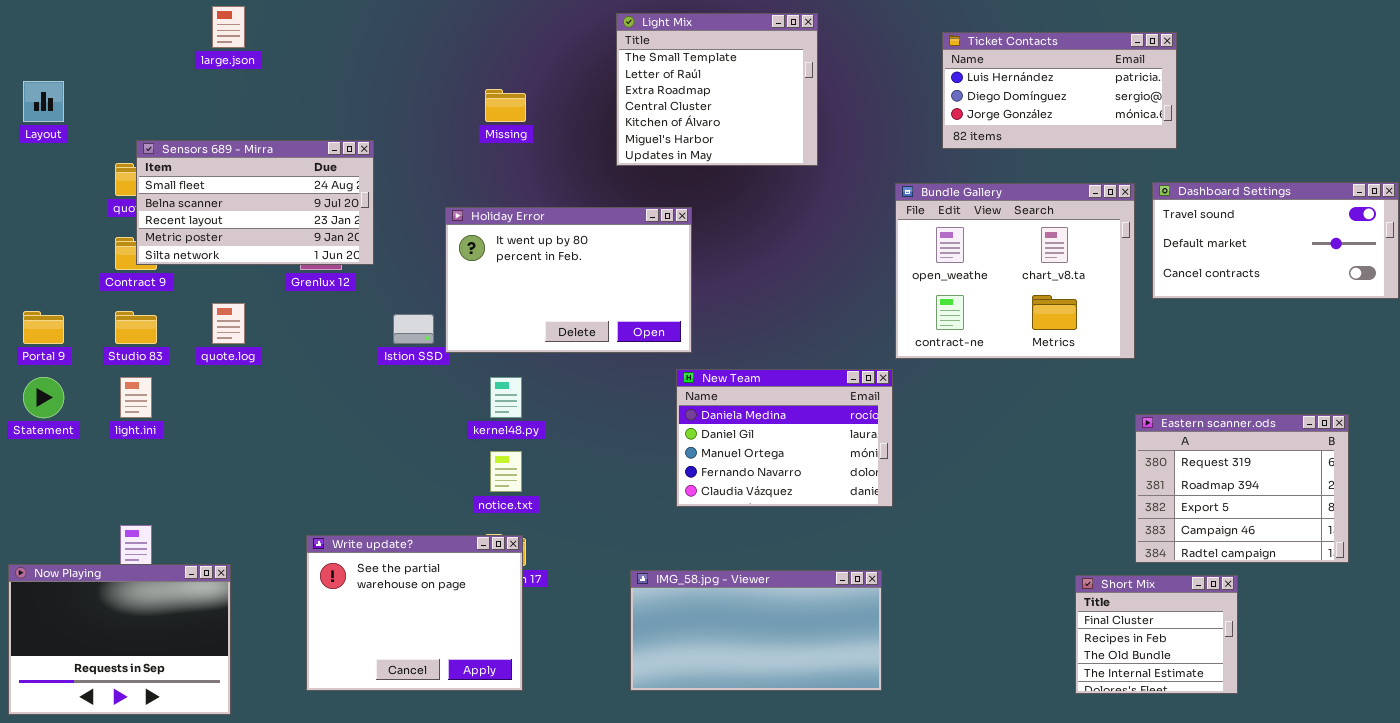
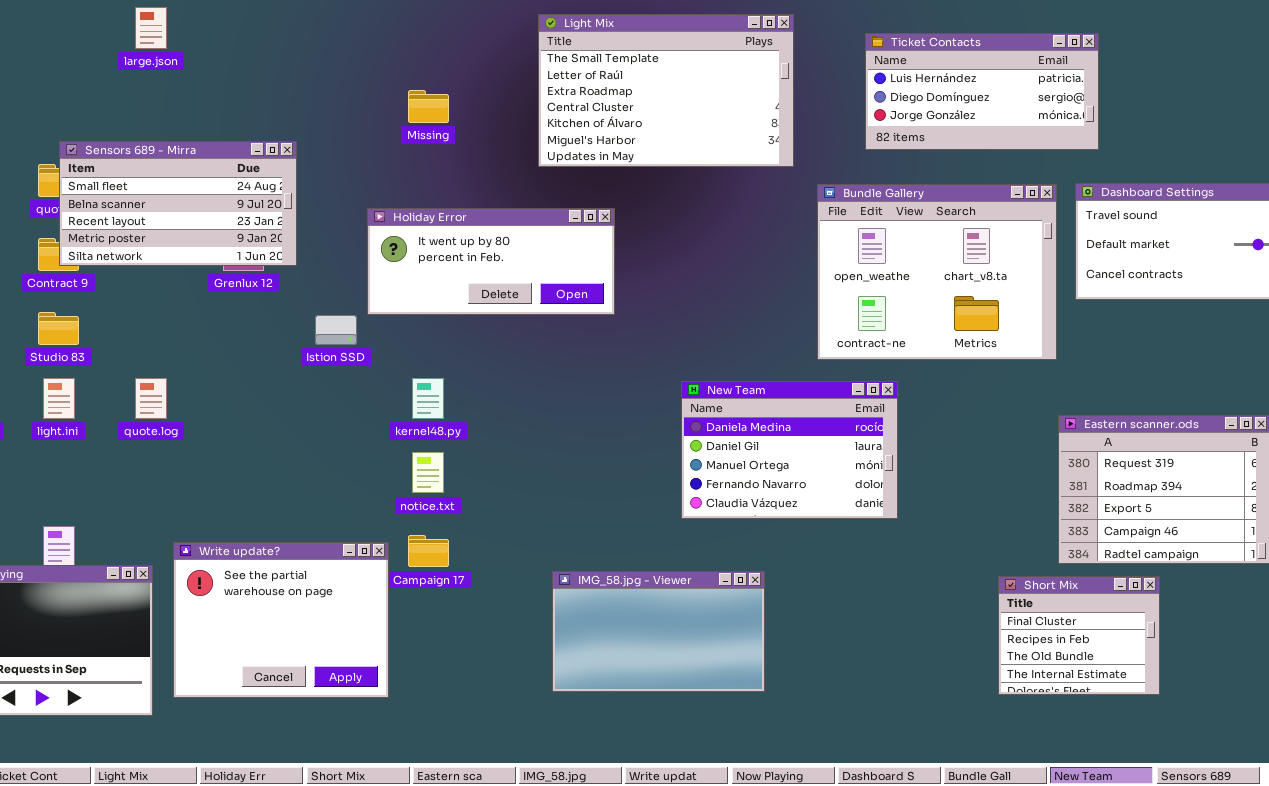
Light Mix: [616,13,818,166] -> [538,14,794,167], resized
Holiday Error: [445,207,692,353] -> [367,208,615,315], resized
quote.log: [212,303,245,344] -> [135,378,167,419], moved
New Team: [676,369,893,507] -> [681,381,898,519], moved
Write update?: [306,535,523,691] -> [173,542,389,698], moved
IMG_58.jpg - Viewer: [630,570,882,691] -> [552,571,765,692], resized

